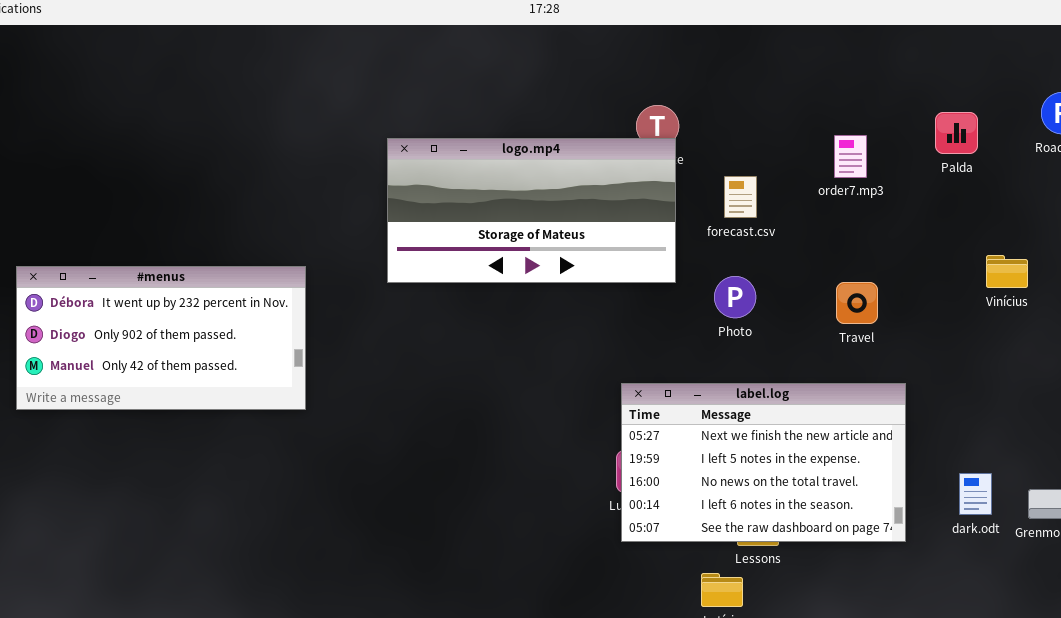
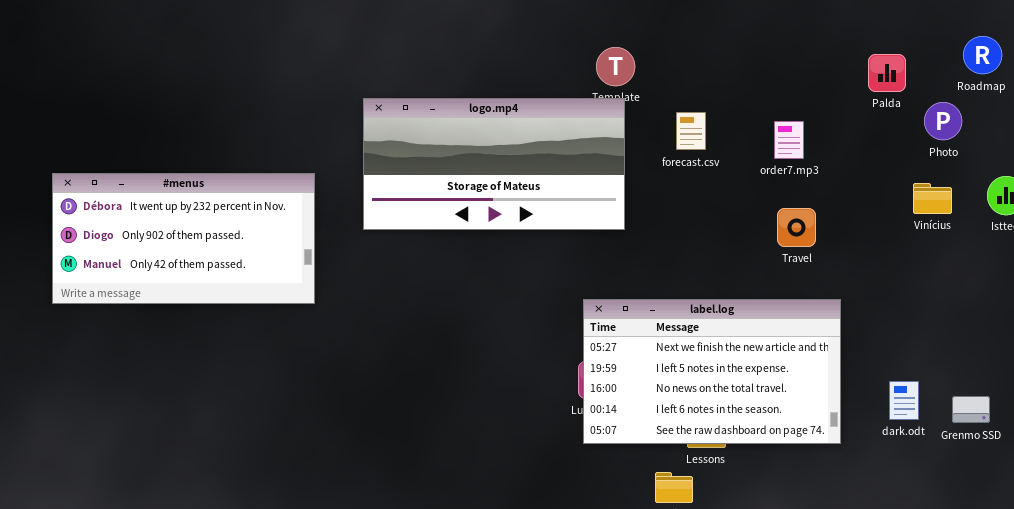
order7.mp3: [834,135,867,178] -> [774,121,804,159], moved
logo.mp4: [387,138,676,283] -> [363,98,625,230], moved
#menus: [16,266,306,410] -> [52,173,315,304], moved
Photo: [714,276,756,318] -> [924,102,962,140], moved

